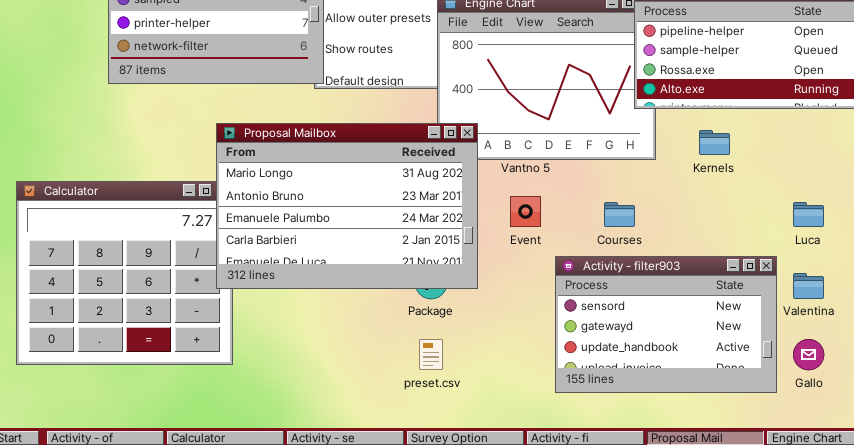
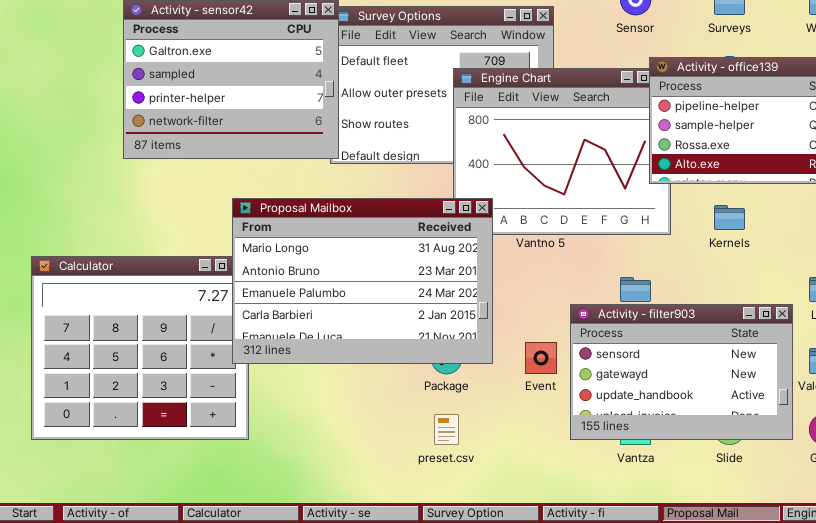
Event: [510,196,541,227] -> [525,342,557,374], moved
Activity - filter903: [555,256,777,393] -> [570,304,793,440], moved

